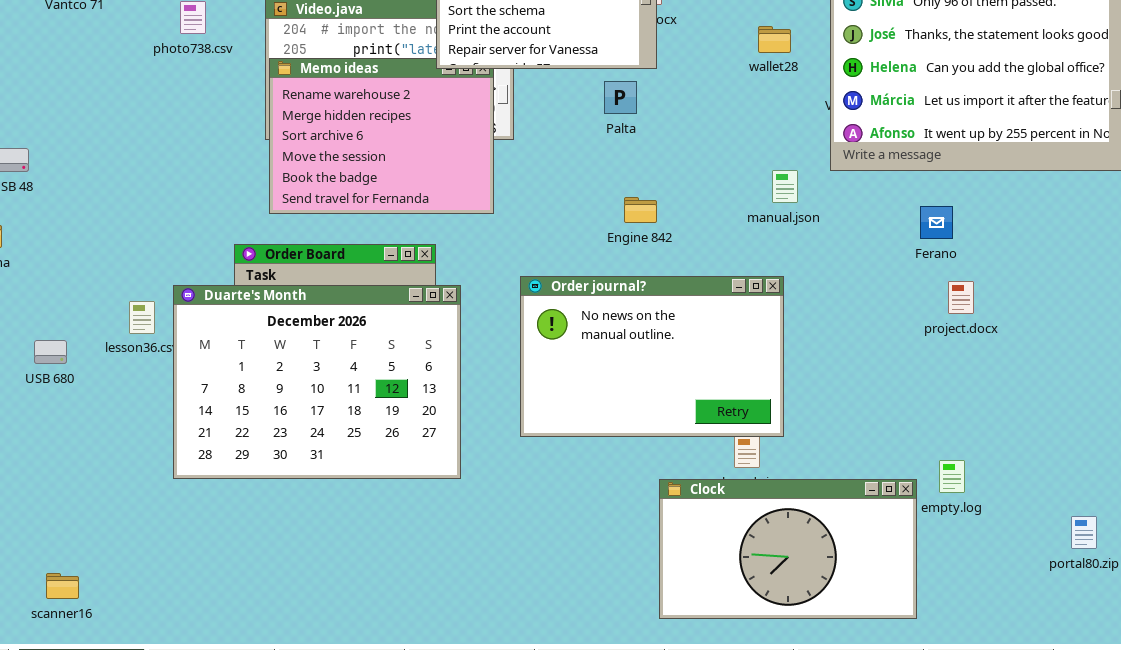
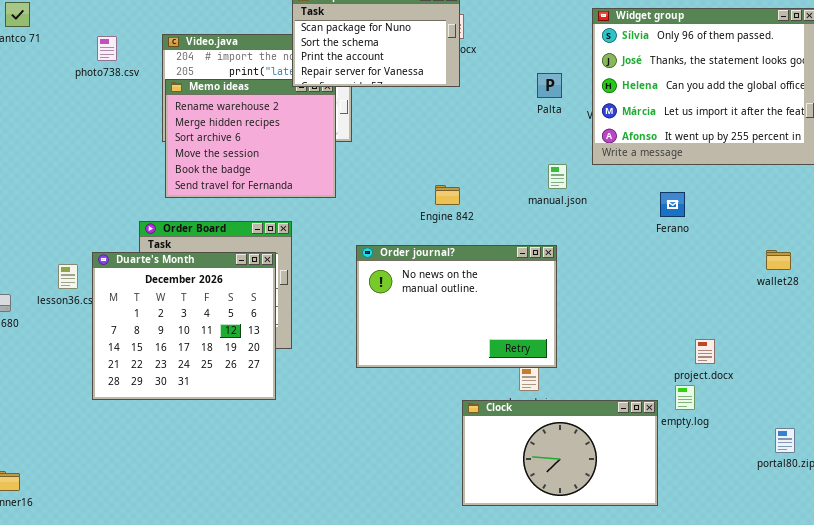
wallet28: [758,26,791,53] -> [766,250,791,270], moved
Palta: [604,81,637,114] -> [537,73,562,98], moved
project.docx: [948,281,974,314] -> [695,339,715,364], moved
Duarte's Month: [173,285,461,479] -> [92,252,276,400], resized

